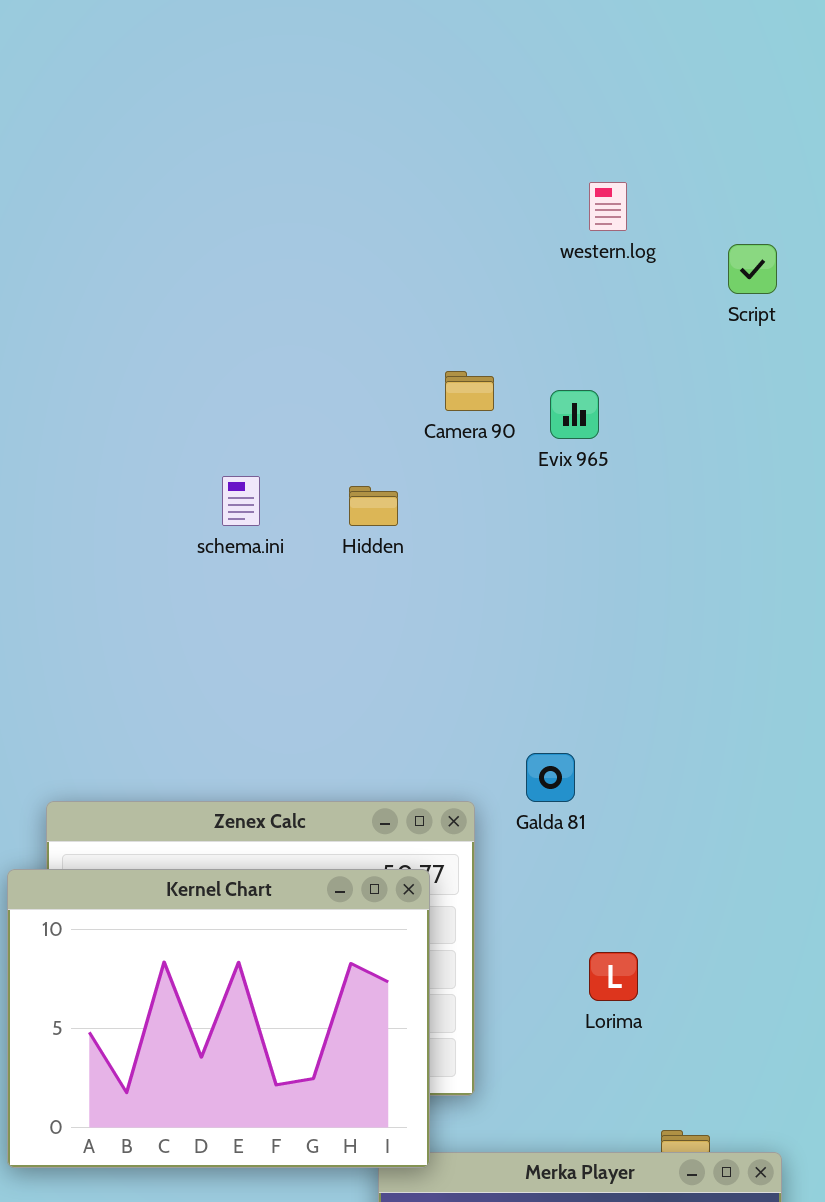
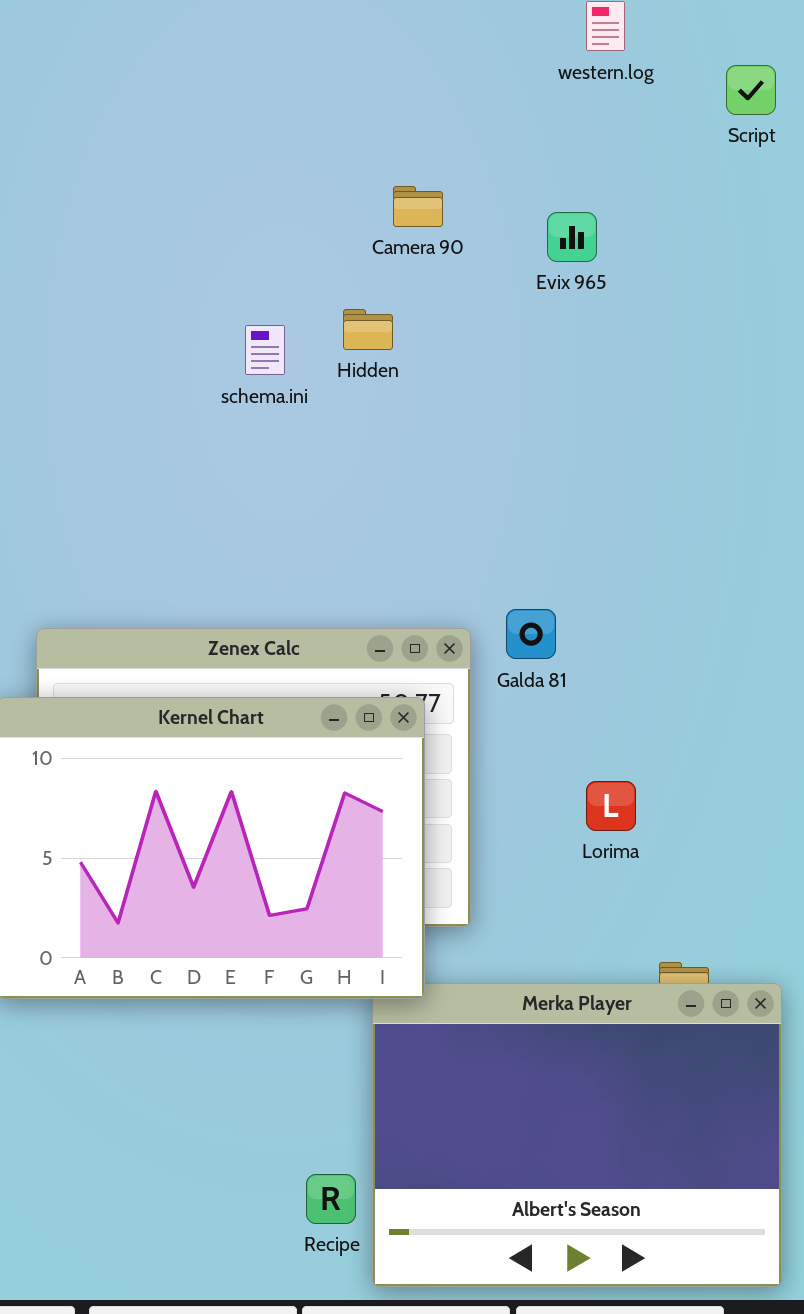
Camera 90: [445,371,494,411] -> [393,186,443,227], moved
schema.ini: [222,476,260,526] -> [245,325,285,375], moved
Galda 81: [526,753,575,802] -> [506,609,556,659], moved

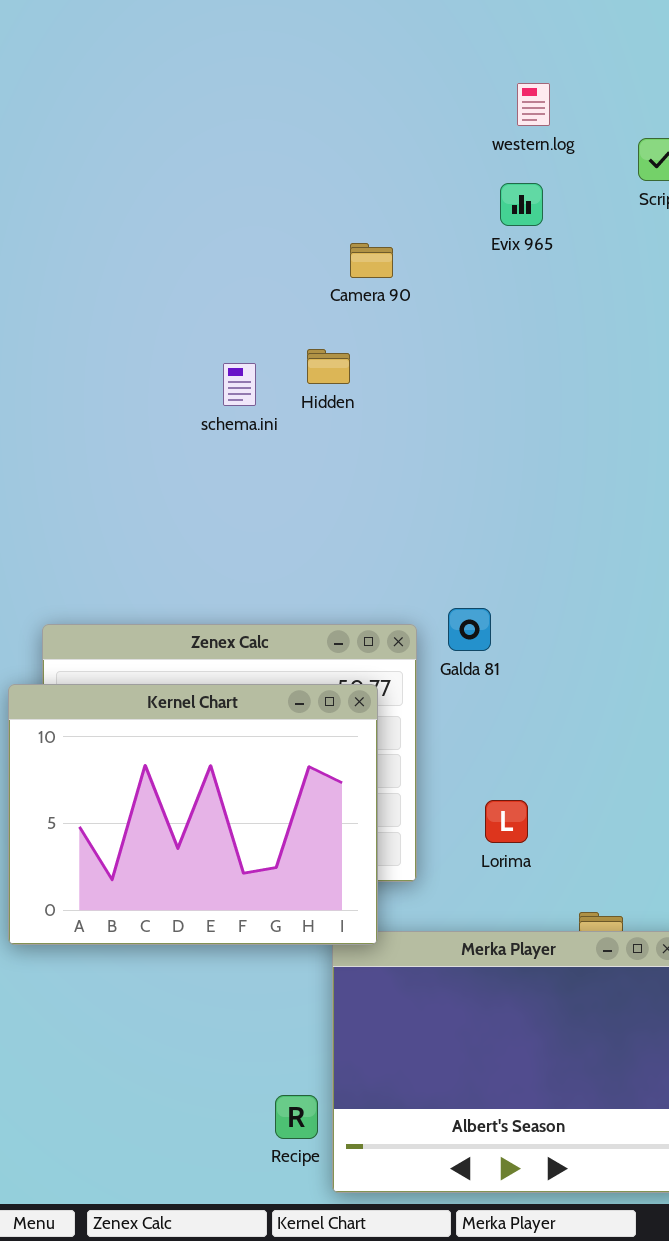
Evix 965: [547,212,597,262] -> [500,183,543,226], moved
Lorima: [586,781,636,831] -> [485,800,528,843], moved

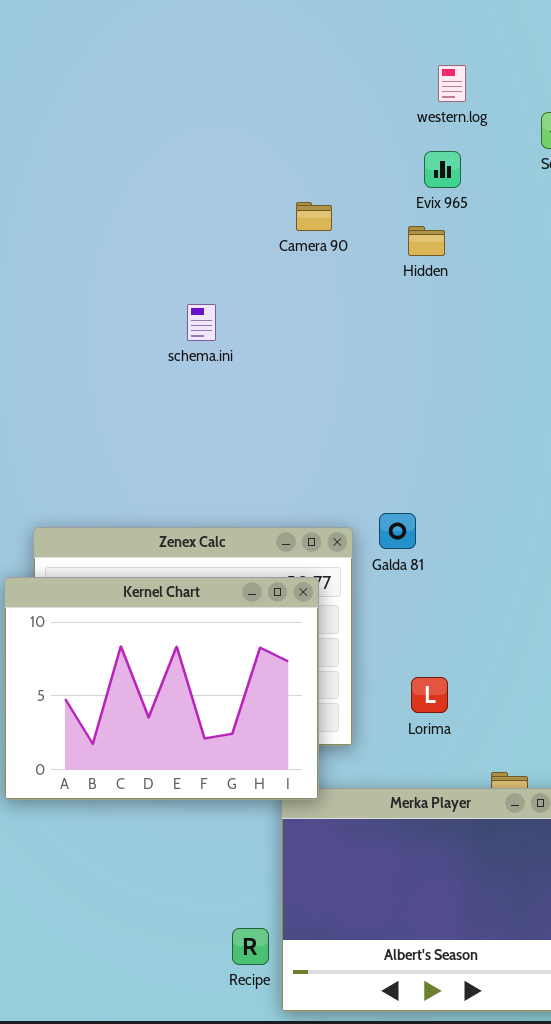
Hidden: [307,349,350,384] -> [408,226,445,256], moved

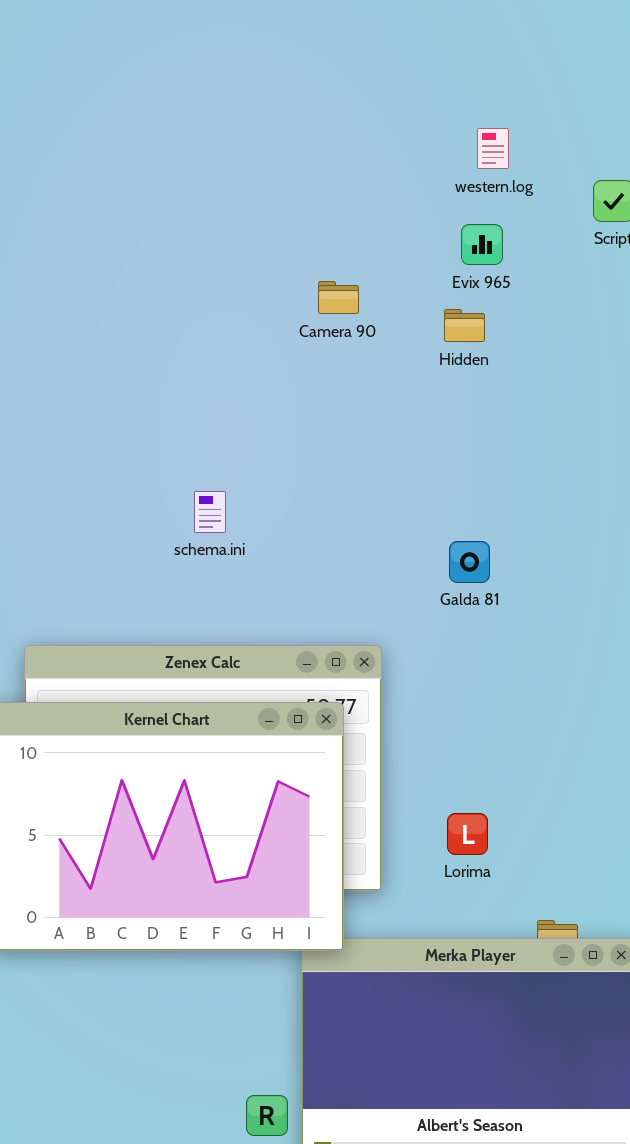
schema.ini: [187,304,216,341] -> [194,491,226,533], moved
Galda 81: [379,513,416,549] -> [449,541,490,583], moved

